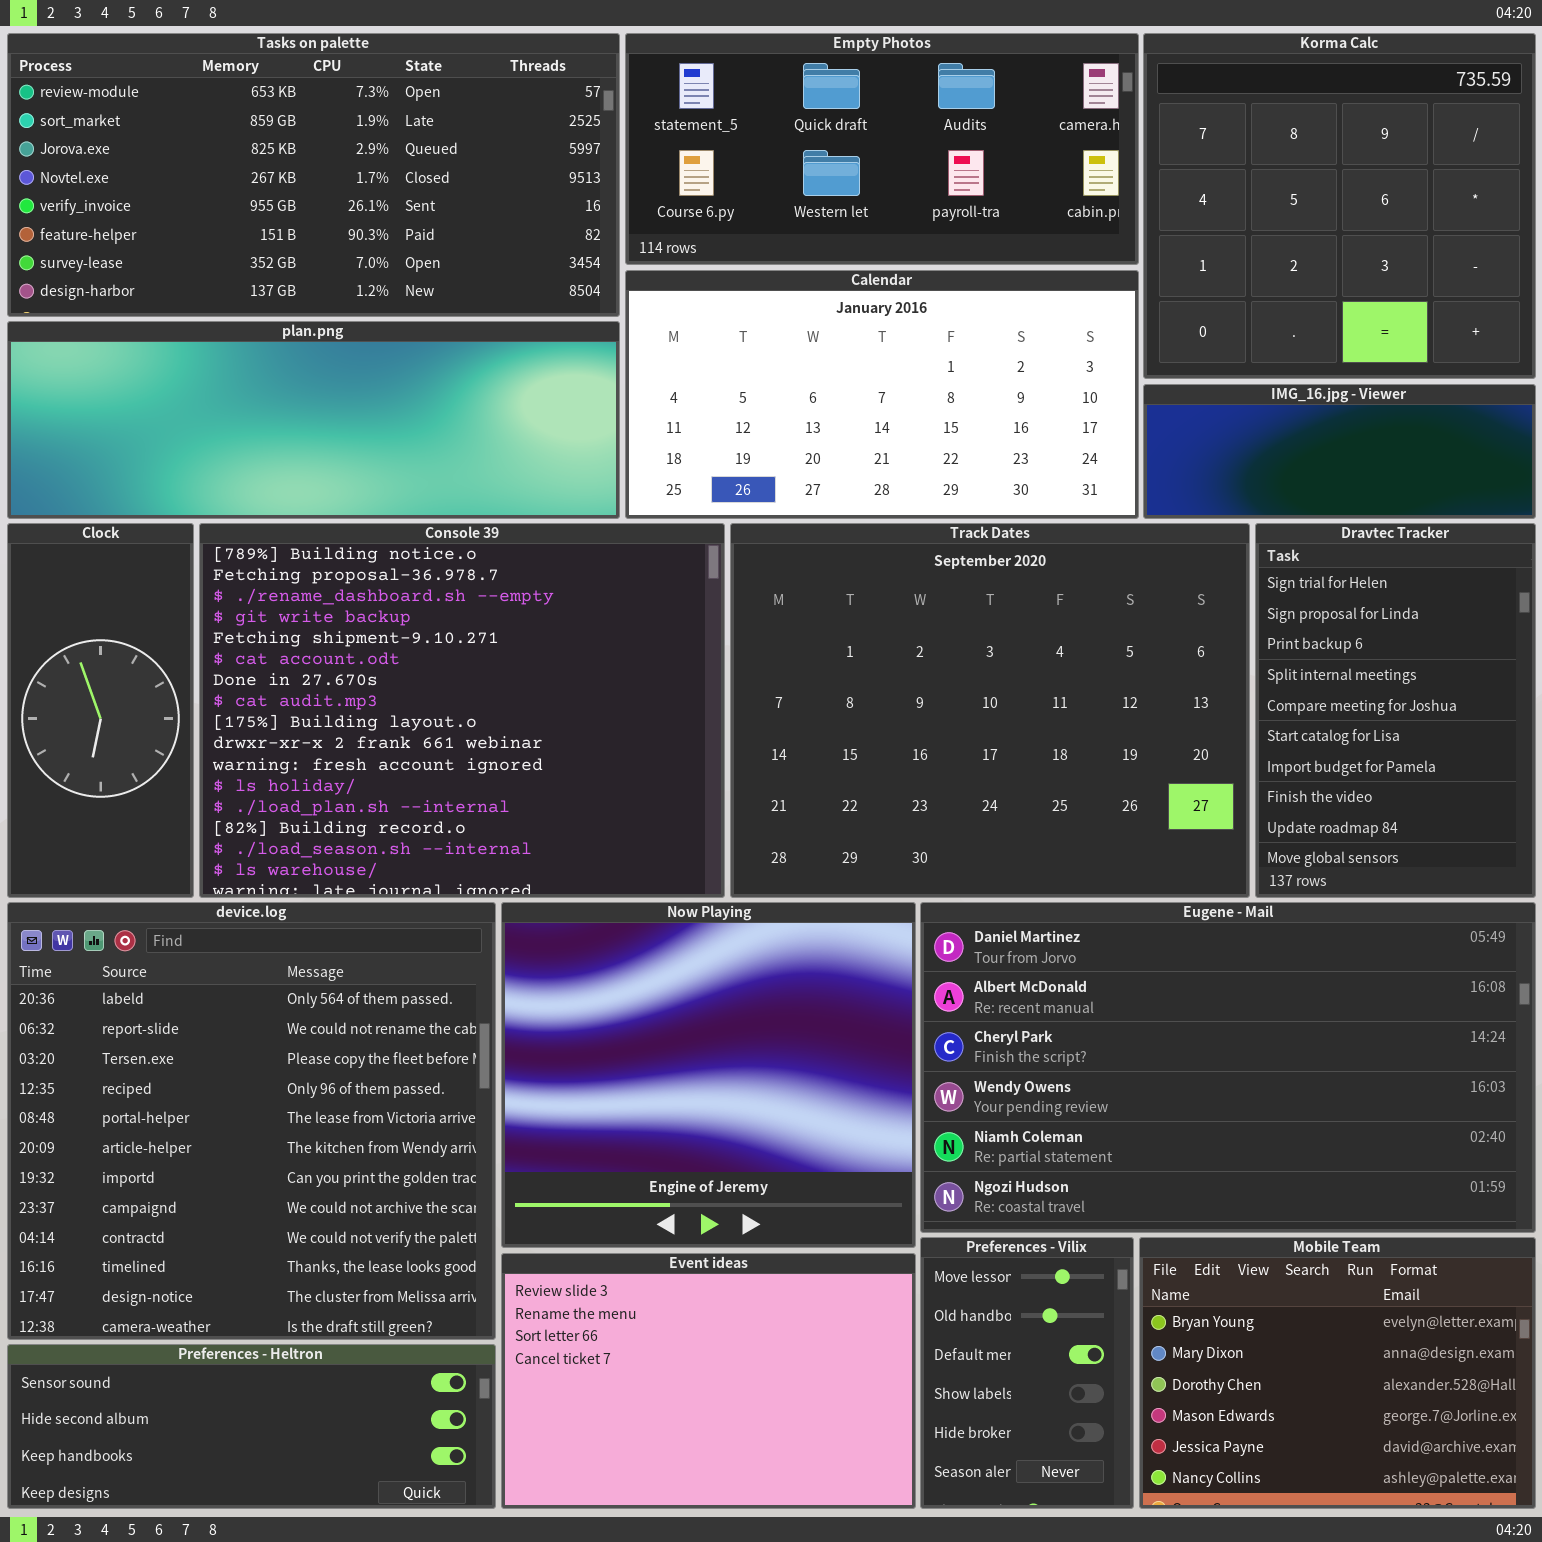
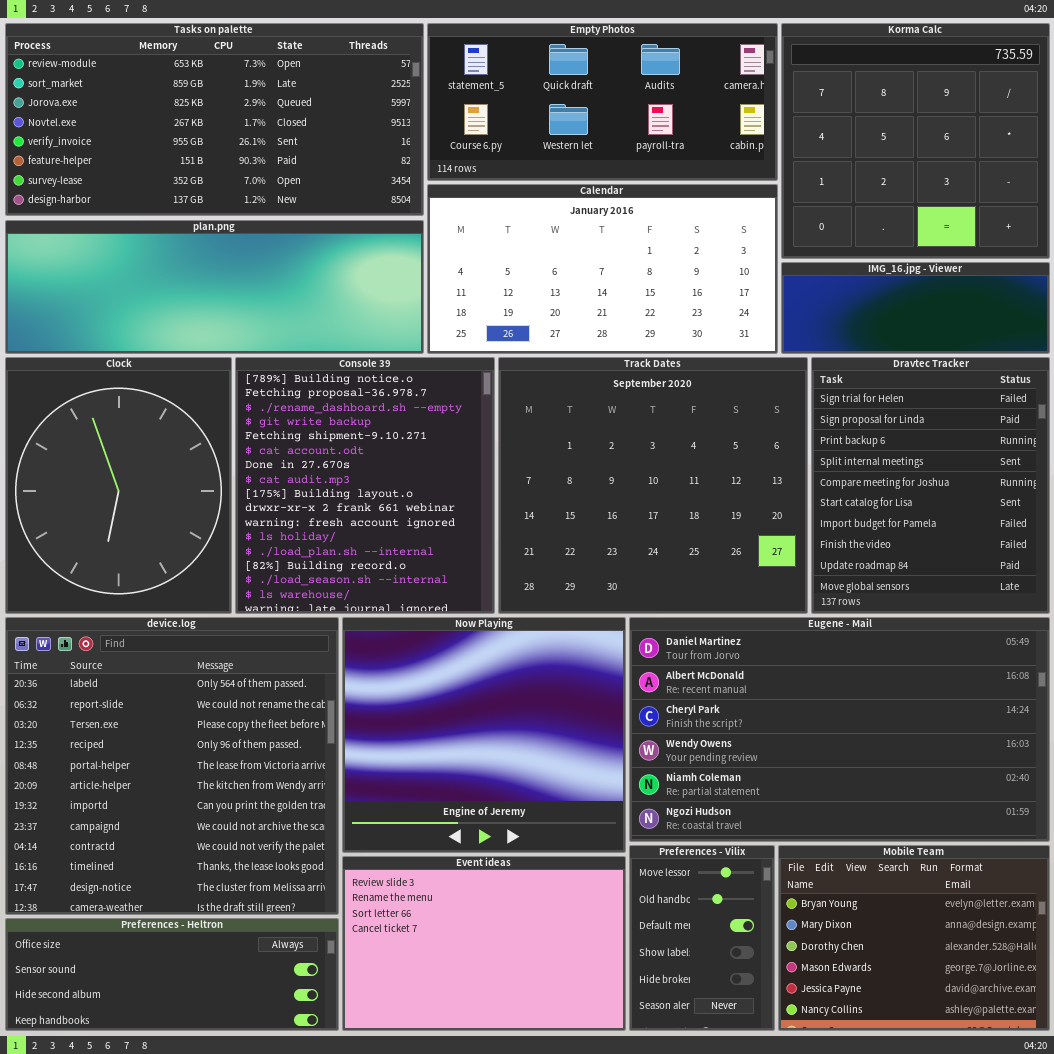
Clock: [7,523,194,898] -> [5,357,232,614], resized
Console 39: [199,523,725,898] -> [235,357,495,614], resized
Track Dates: [730,523,1250,898] -> [498,357,808,614], resized
Dravtec Tracker: [1255,523,1536,898] -> [811,357,1050,614], resized
Preferences - Heltron: [7,1344,496,1509] -> [5,918,339,1031], scrolled up 1 row

